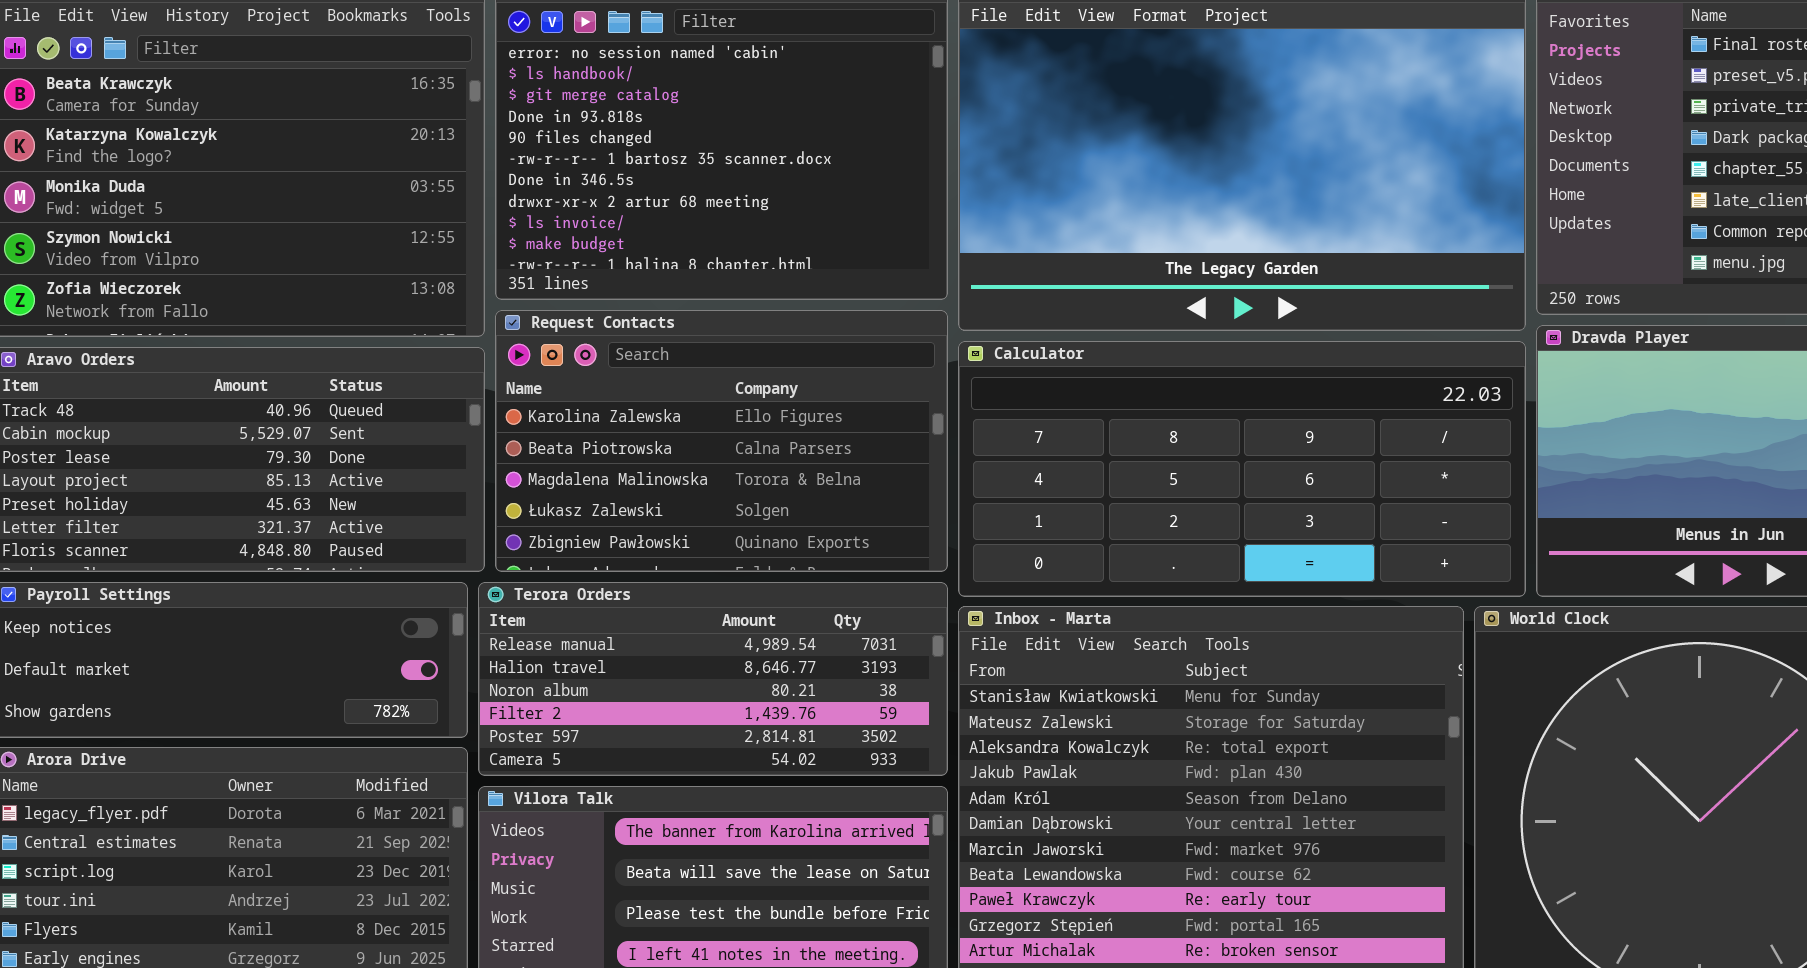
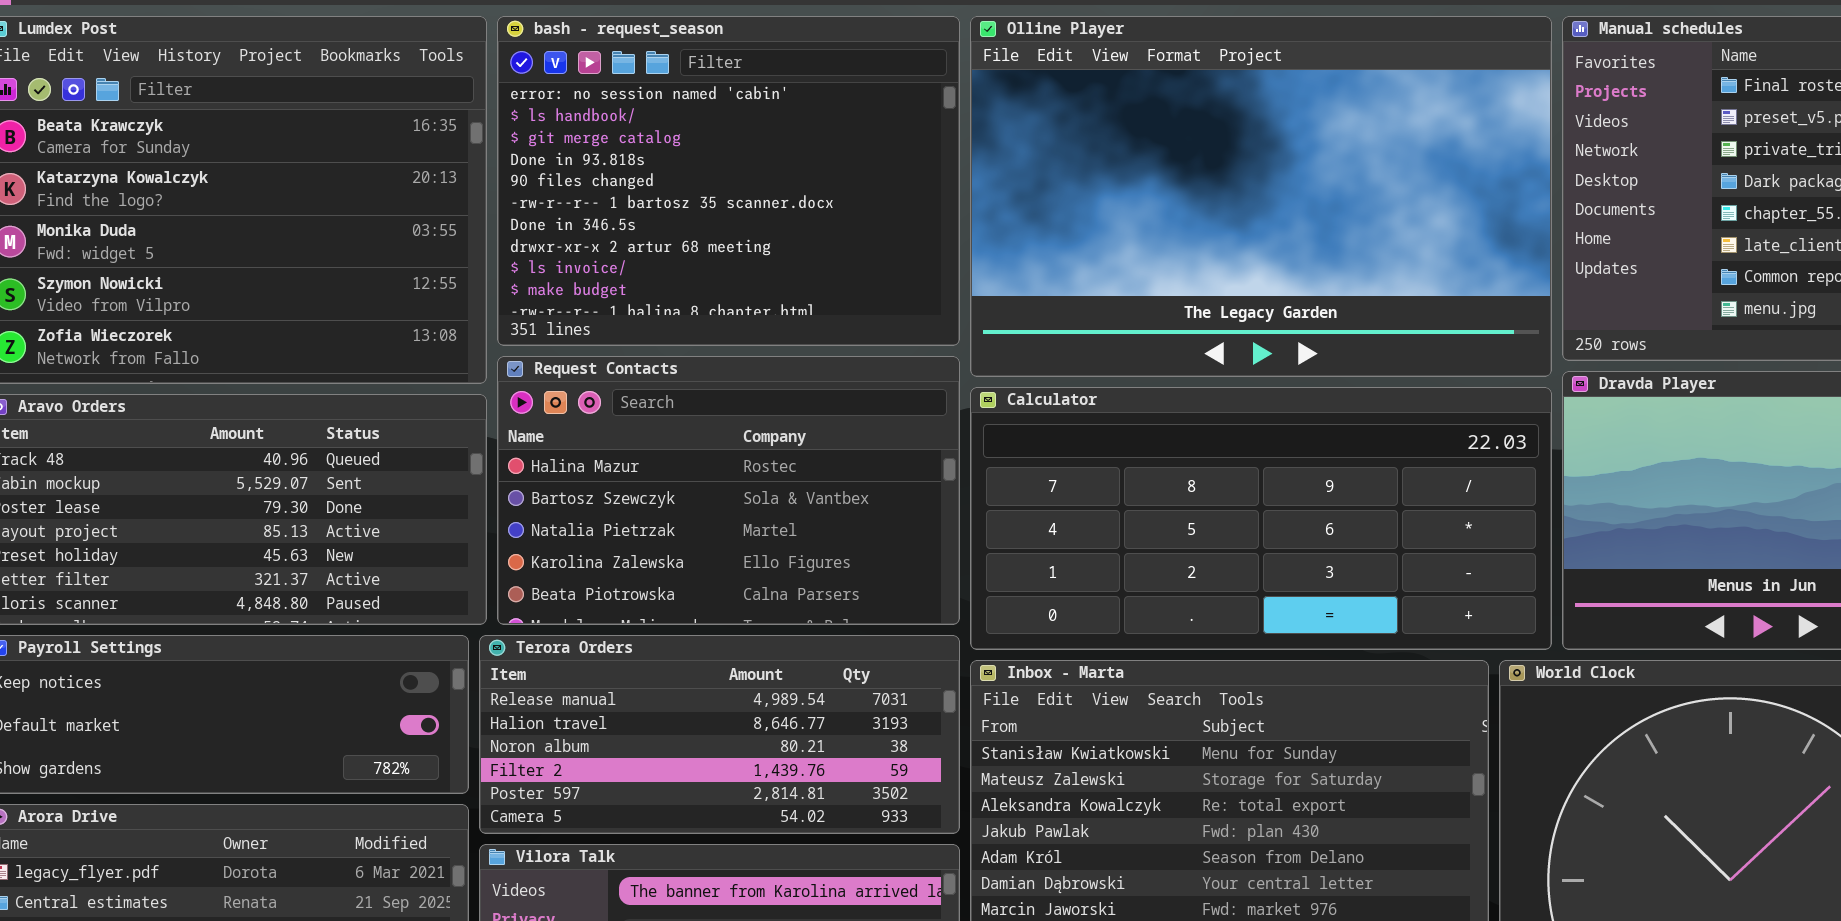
Request Contacts: [495,310,948,572] -> [497,356,960,625], scrolled up 3 rows

